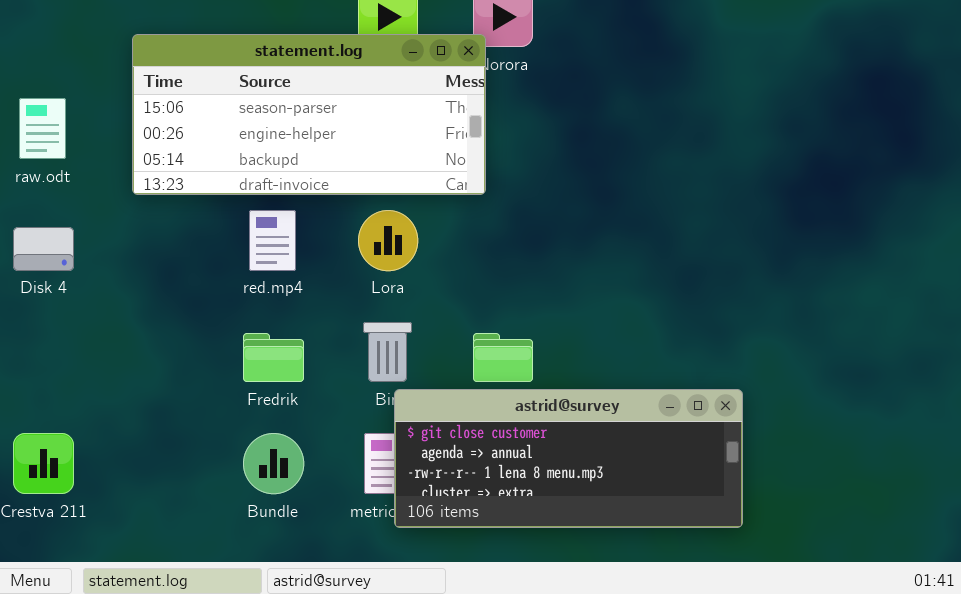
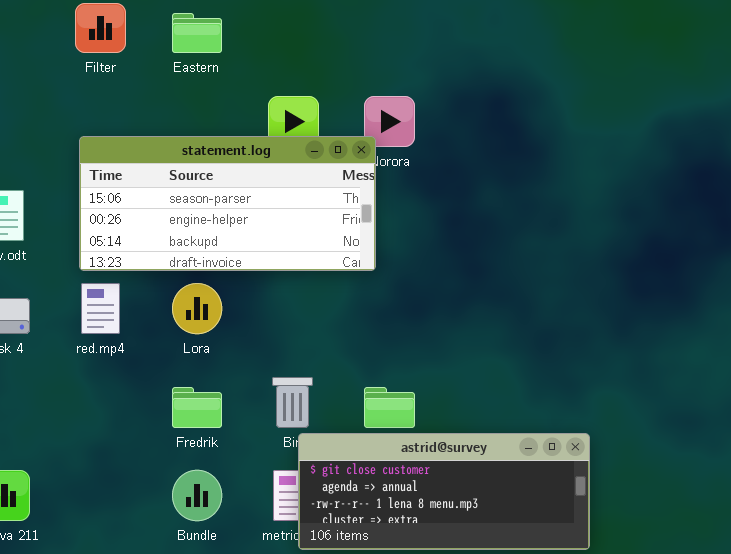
red.mp4: [249,210,296,271] -> [81,283,120,334], moved
Lora: [358,210,418,271] -> [172,283,222,334], moved

